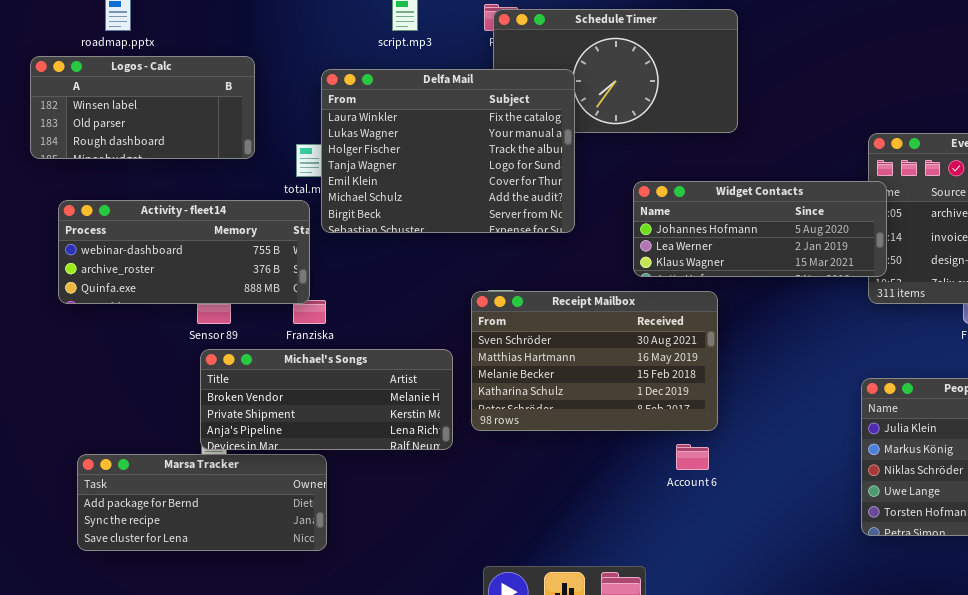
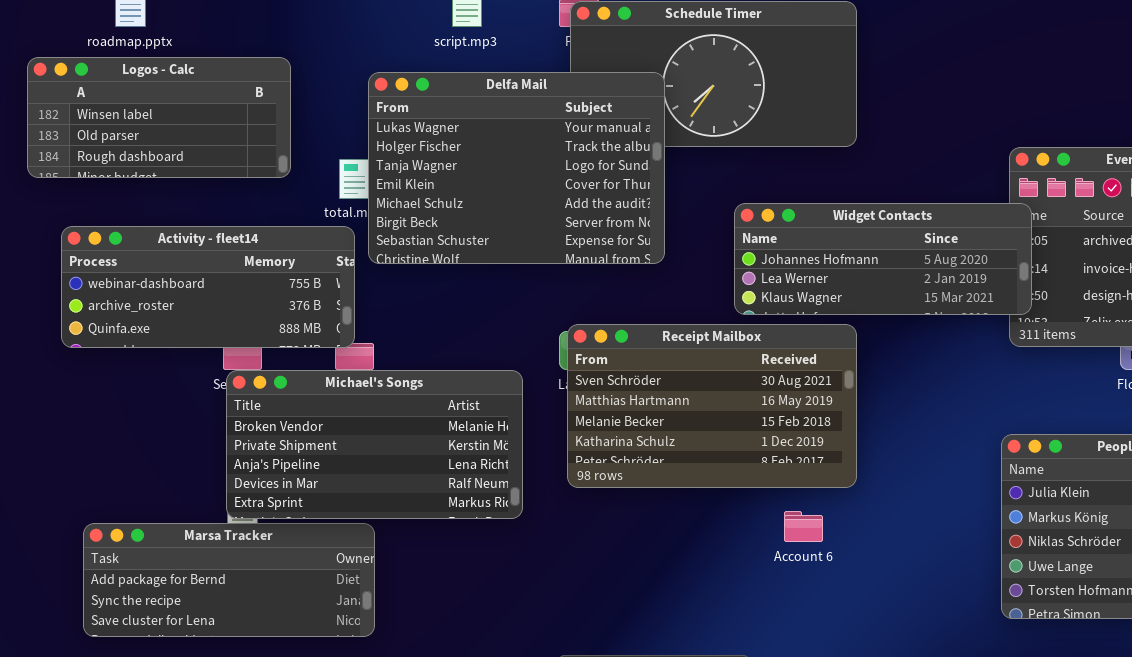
Delfa Mail: [321,69,575,233] -> [368,72,665,264], scrolled down 1 row
Receipt Mailbox: [471,291,718,431] -> [567,324,857,488], moved
Michael's Songs: [200,349,453,450] -> [226,370,523,519], resized

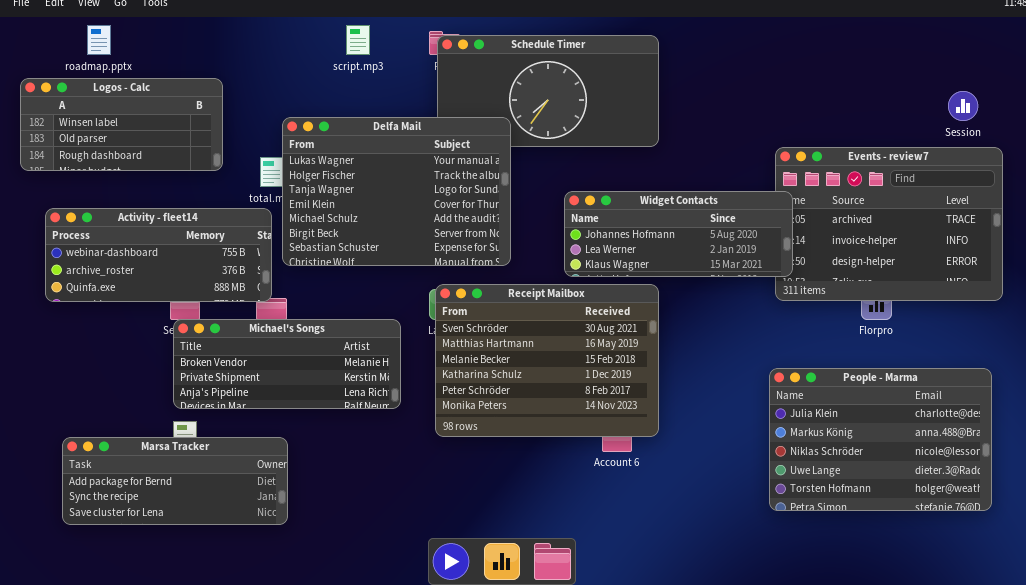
Delfa Mail: [368,72,665,264] -> [282,117,511,266], moved
Receipt Mailbox: [567,324,857,488] -> [435,284,659,437], resized
Michael's Songs: [226,370,523,519] -> [173,319,401,409], resized

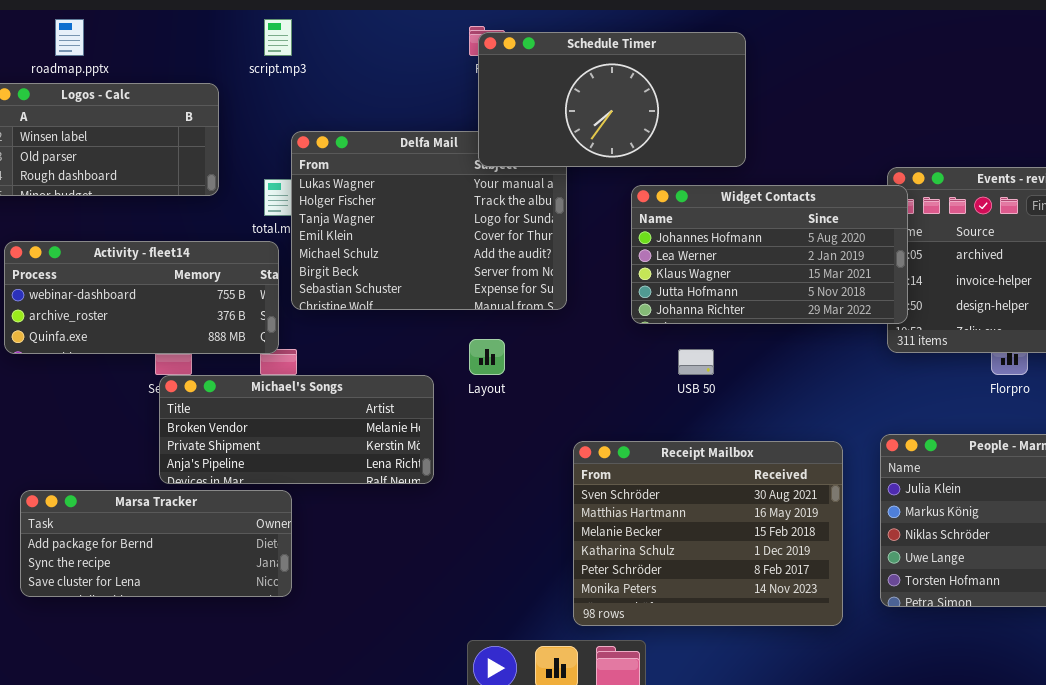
script.mp3: [346,25,370,55] -> [264,19,292,56], moved
Schedule Timer: [437,35,659,147] -> [478,32,746,167], raised
Widget Contacts: [564,191,793,277] -> [631,185,908,324], resized
Receipt Mailbox: [435,284,659,437] -> [573,441,843,626], moved
Marsa Tracker: [62,437,288,525] -> [20,490,292,597], moved

